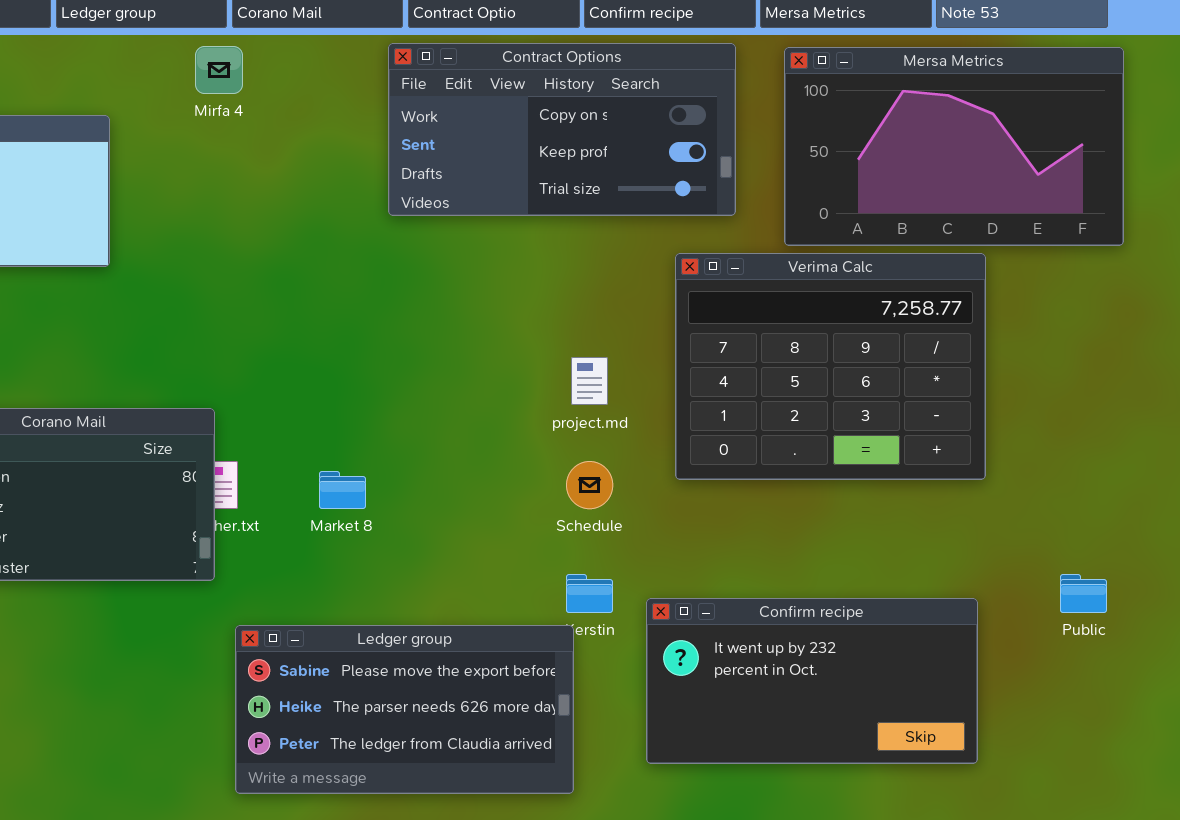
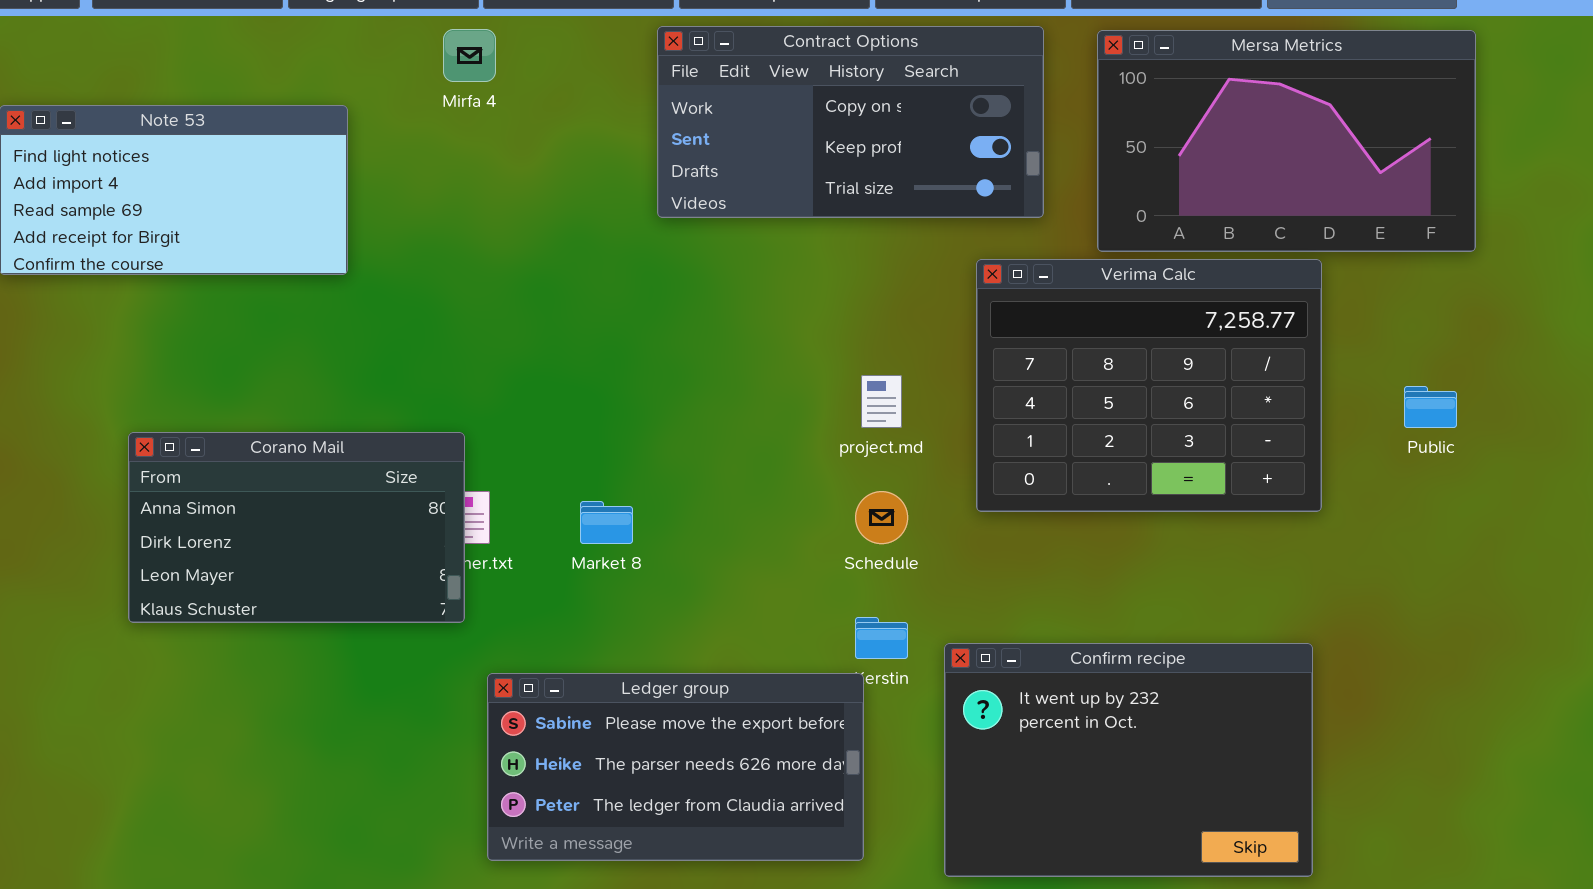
Public: [1060,574,1107,613] -> [1404,386,1457,428], moved
Confirm recipe: [646,598,978,764] -> [944,643,1313,877], resized

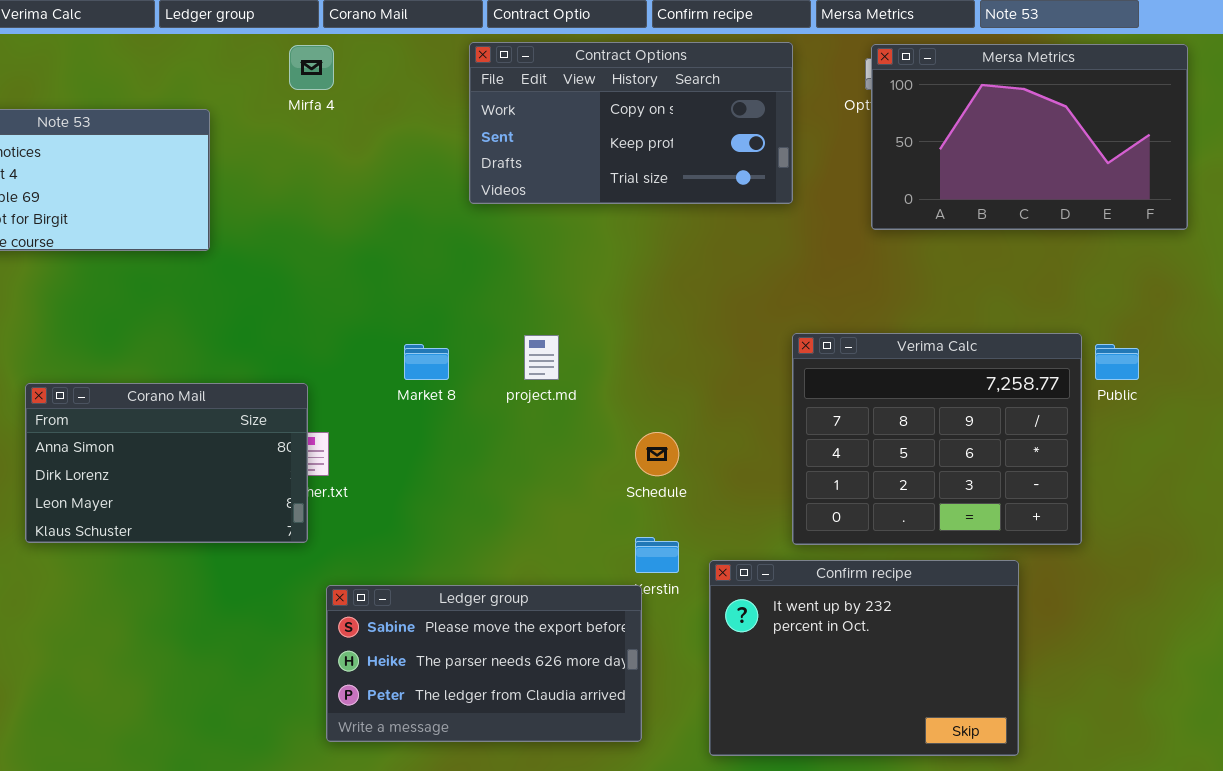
Mersa Metrics: [1097,30,1476,252] -> [871,44,1188,230], moved
Verima Calc: [976,259,1322,512] -> [792,333,1082,545], moved
project.md: [861,375,902,428] -> [524,335,559,380], moved
Market 8: [580,501,633,544] -> [404,344,449,380], moved

